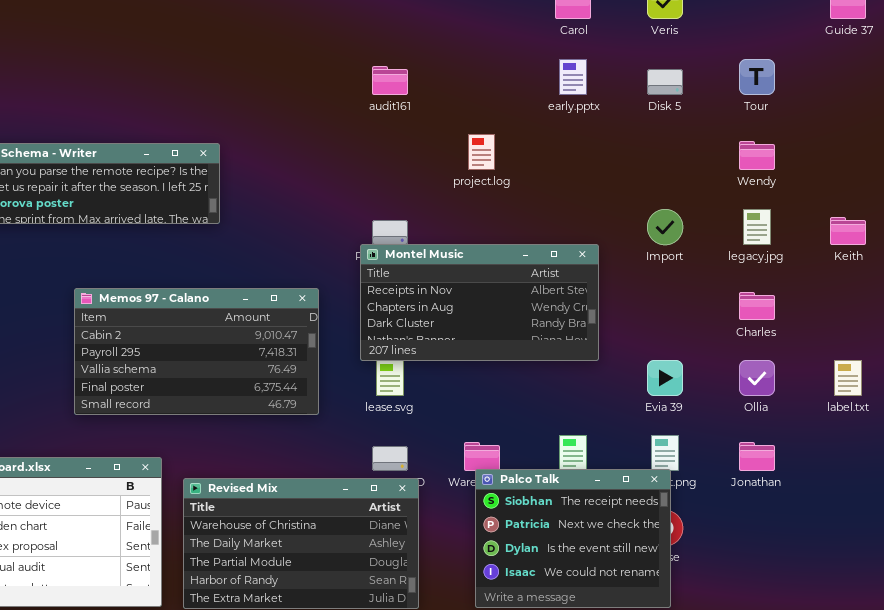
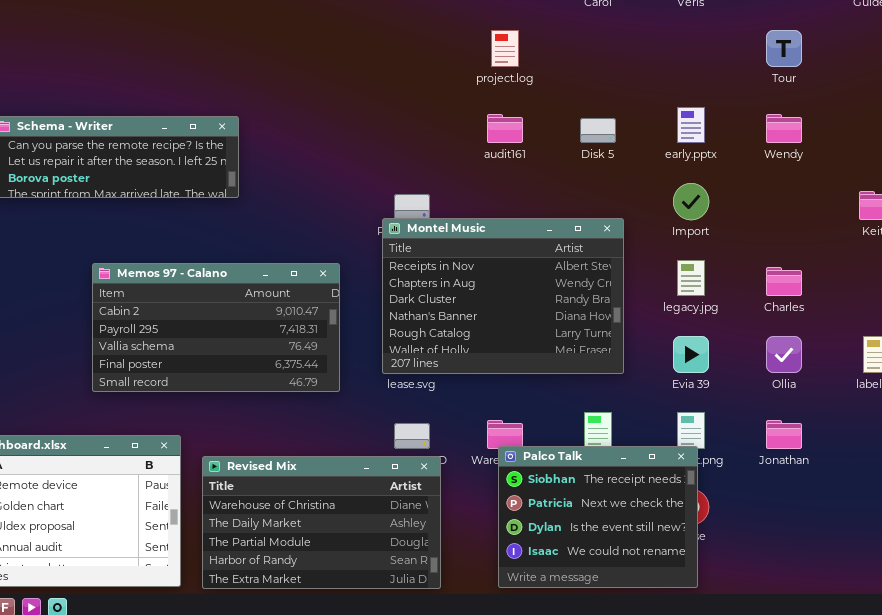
early.pptx: [559,59,587,95] -> [677,107,705,143], moved
audit161: [372,66,408,95] -> [487,114,523,143], moved
Disk 5: [647,69,683,95] -> [580,118,616,143], moved
project.log: [468,134,495,170] -> [491,30,519,67], moved
legacy.jpg: [743,209,771,245] -> [677,260,705,296], moved
Montel Music: [360,244,599,361] -> [382,218,624,374], resized

